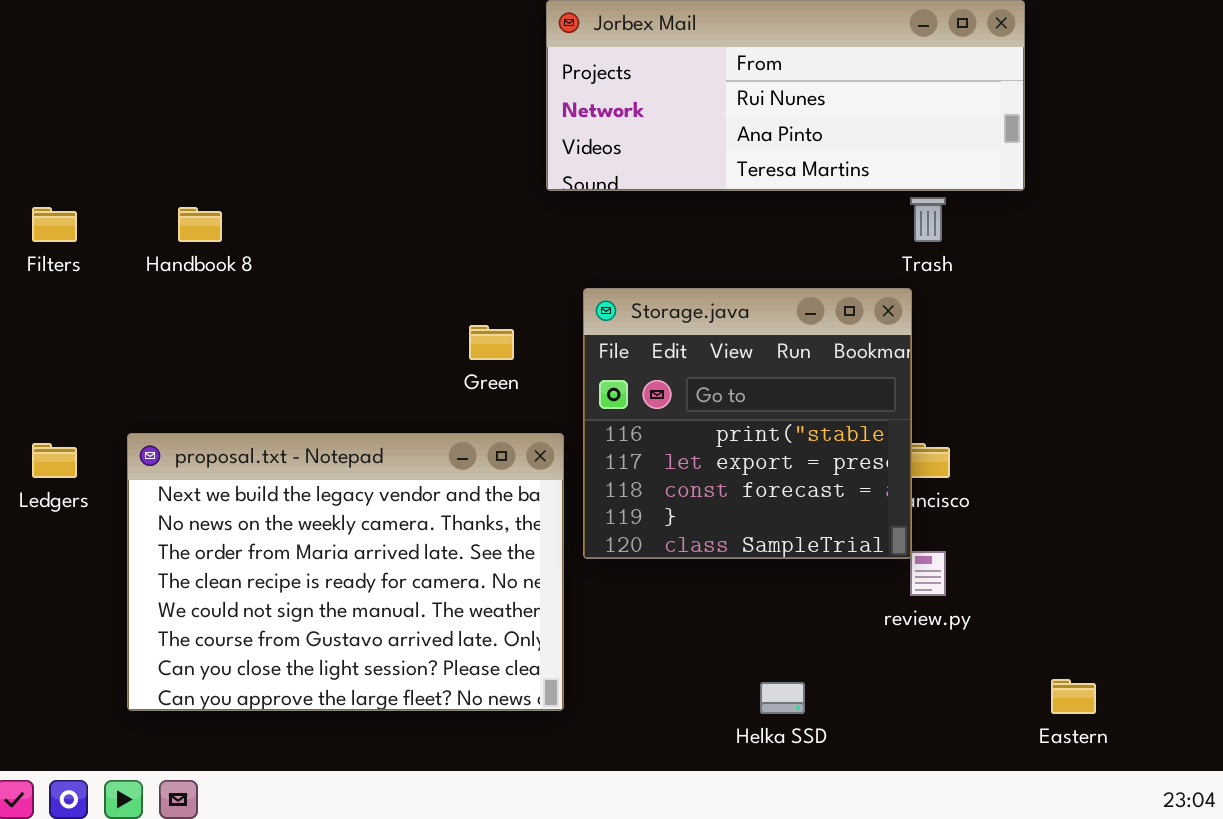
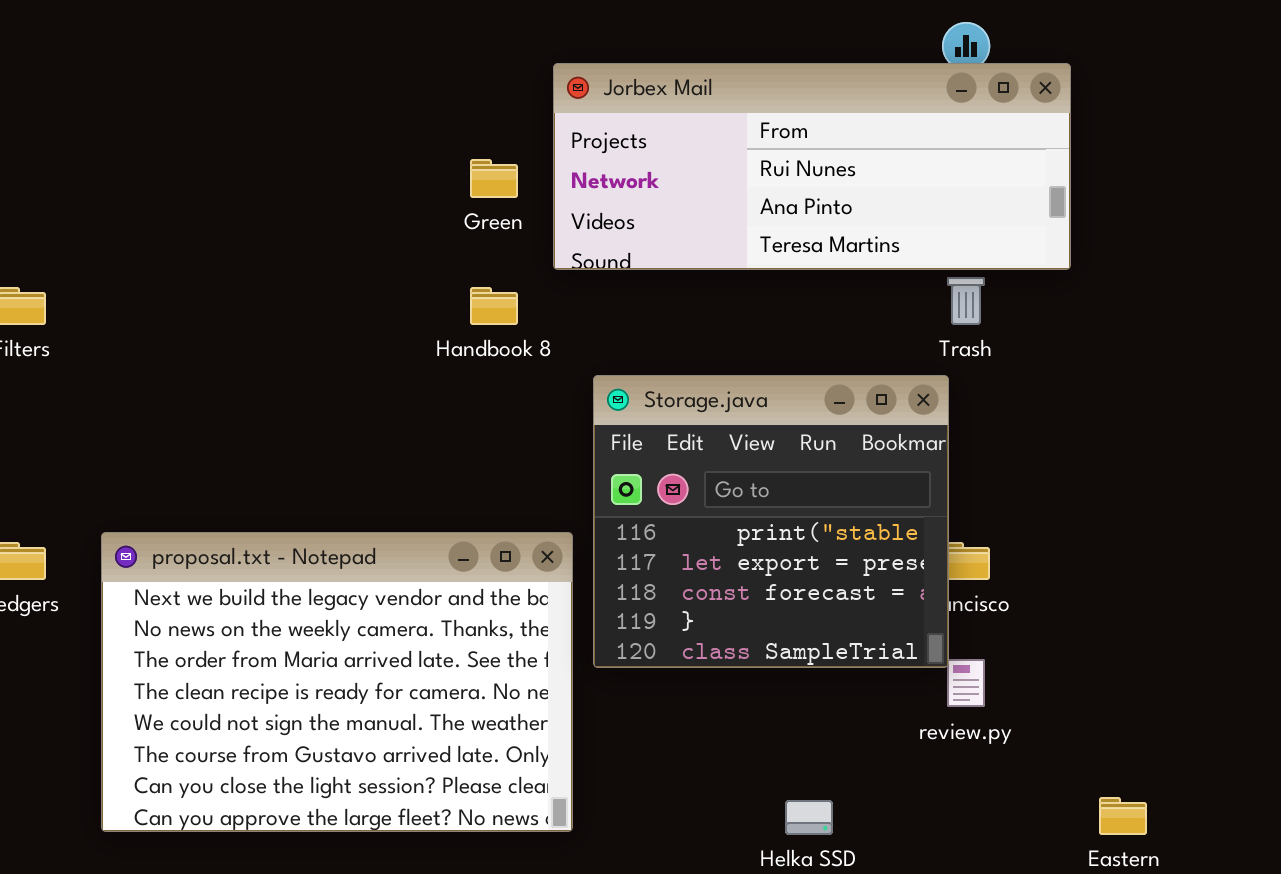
Handbook 8: [178,207,222,242] -> [470,287,518,325], moved
Green: [469,325,514,360] -> [470,159,518,198], moved

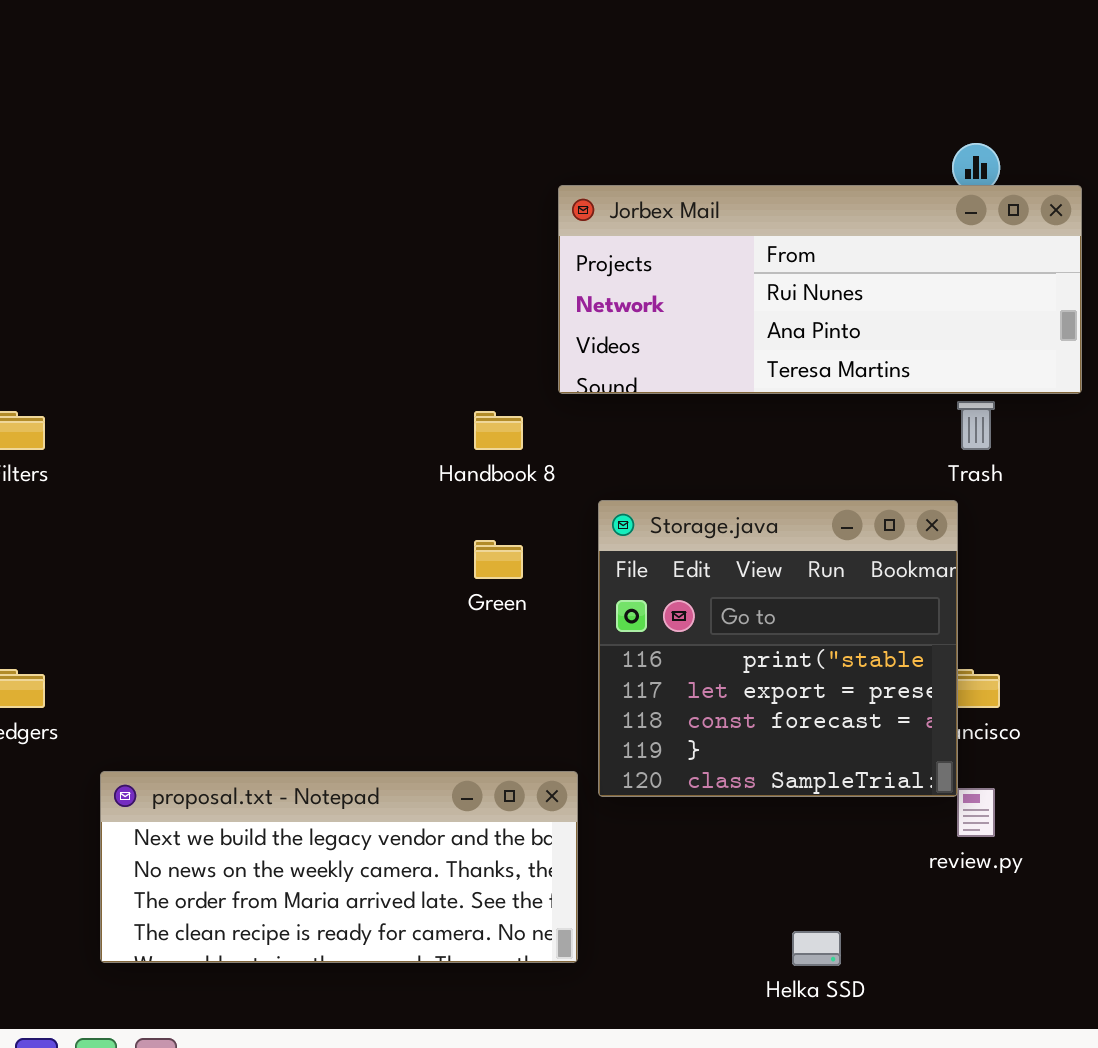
Green: [470,159,518,198] -> [474,540,523,579], moved
proposal.txt - Notepad: [101,532,573,832] -> [100,771,578,963], resized

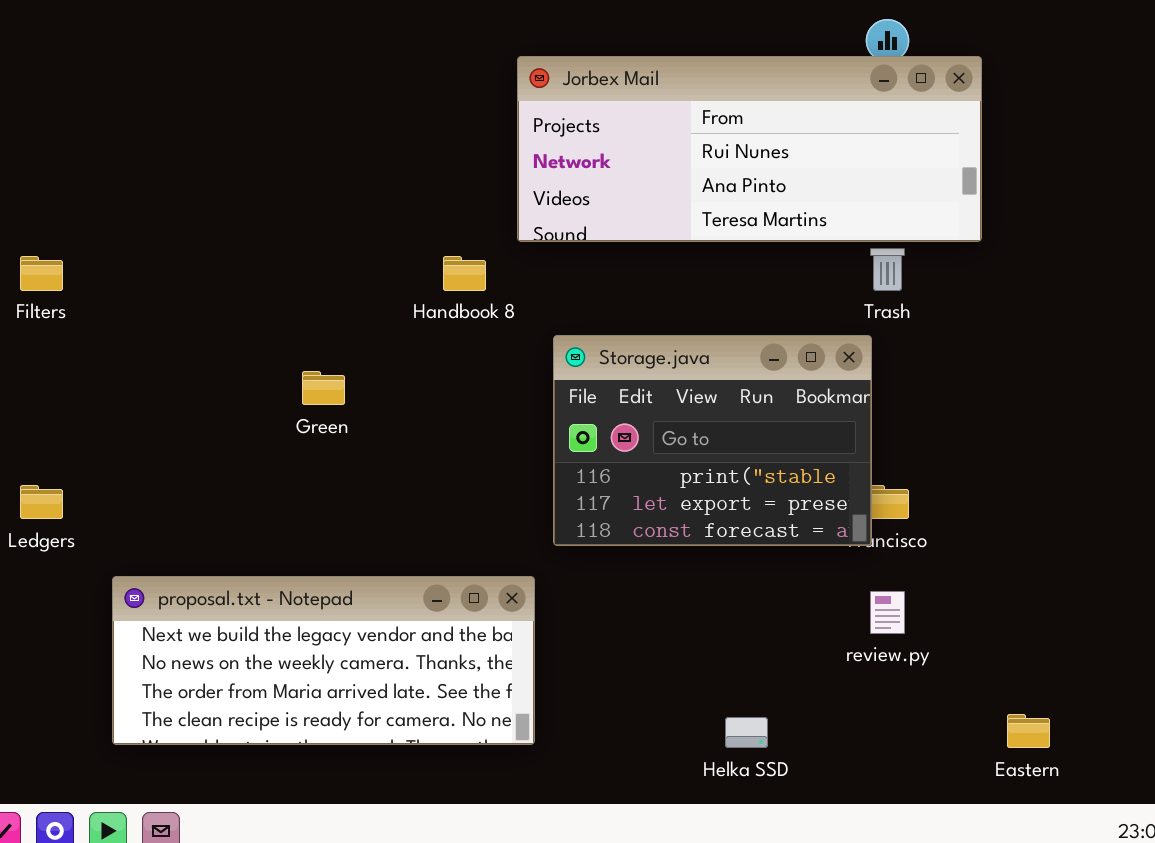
Storage.java: [598,500,958,797] -> [553,335,872,546], resized
Green: [474,540,523,579] -> [302,371,345,405], moved

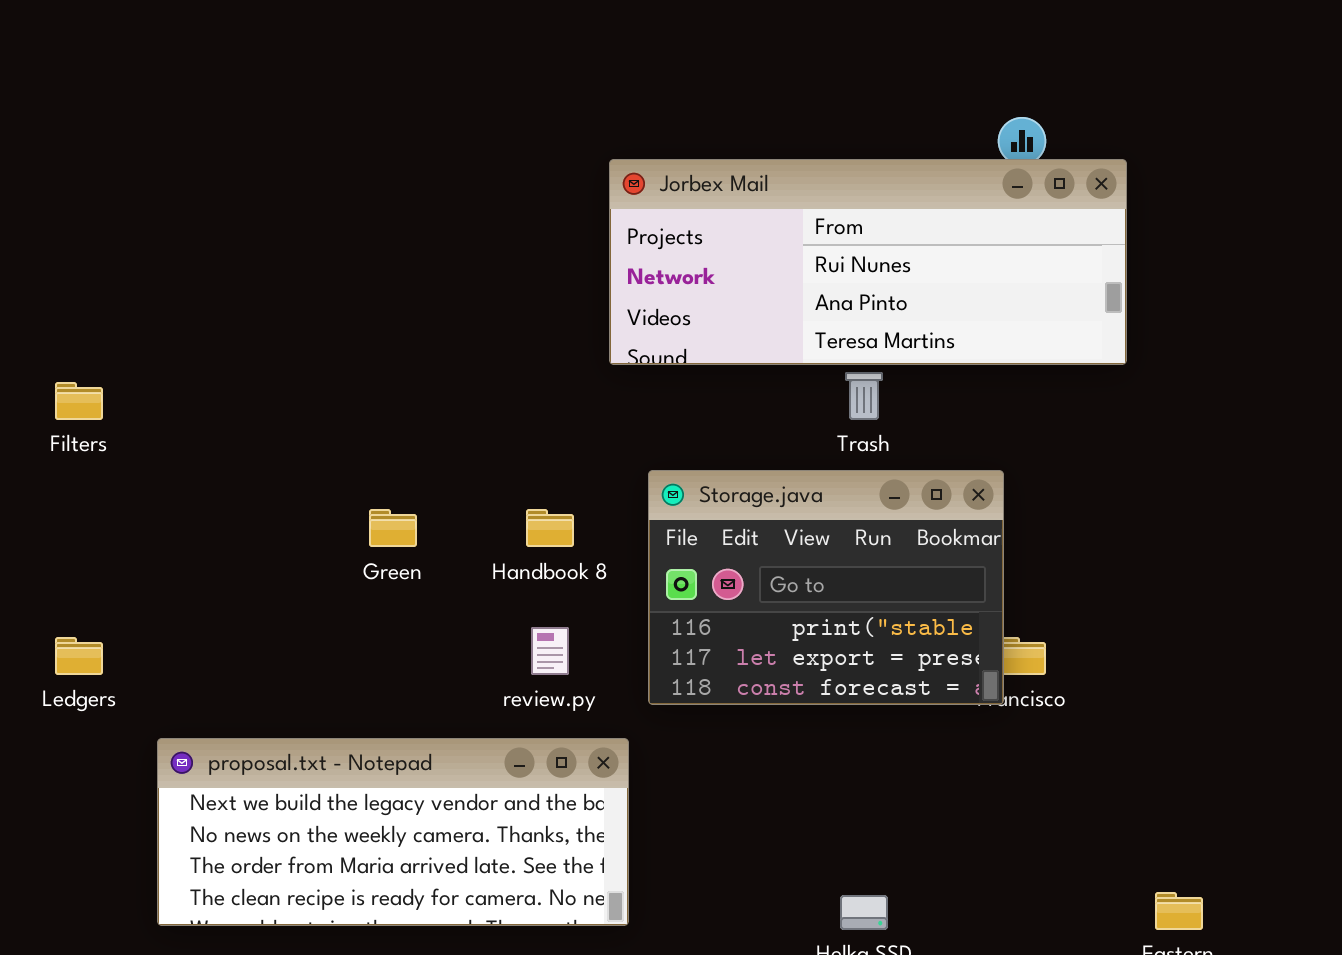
Trash: [870,248,905,291] -> [845,372,883,420], moved
Handbook 8: [443,256,486,291] -> [526,509,574,547], moved
review.py: [870,591,905,634] -> [531,627,569,675], moved

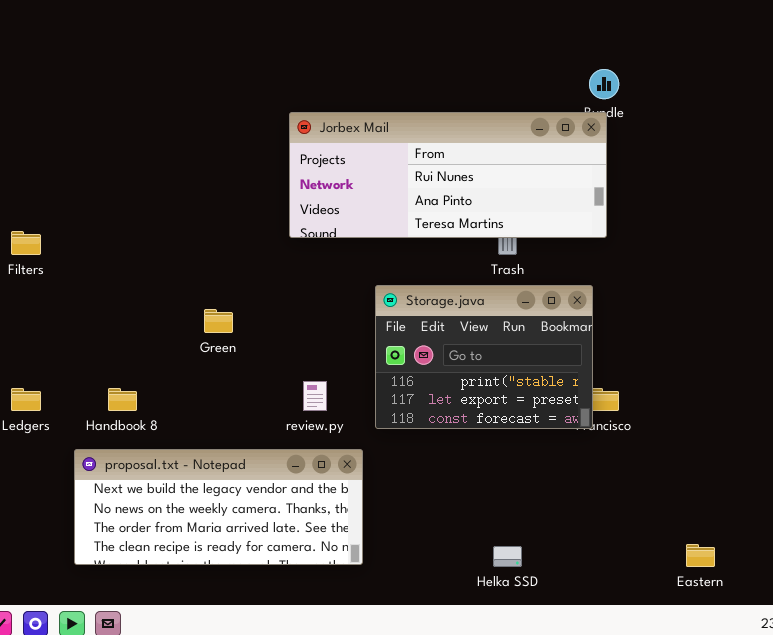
Jorbex Mail: [609,159,1127,365] -> [289,112,607,238], moved
Handbook 8: [526,509,574,547] -> [108,388,137,411], moved

